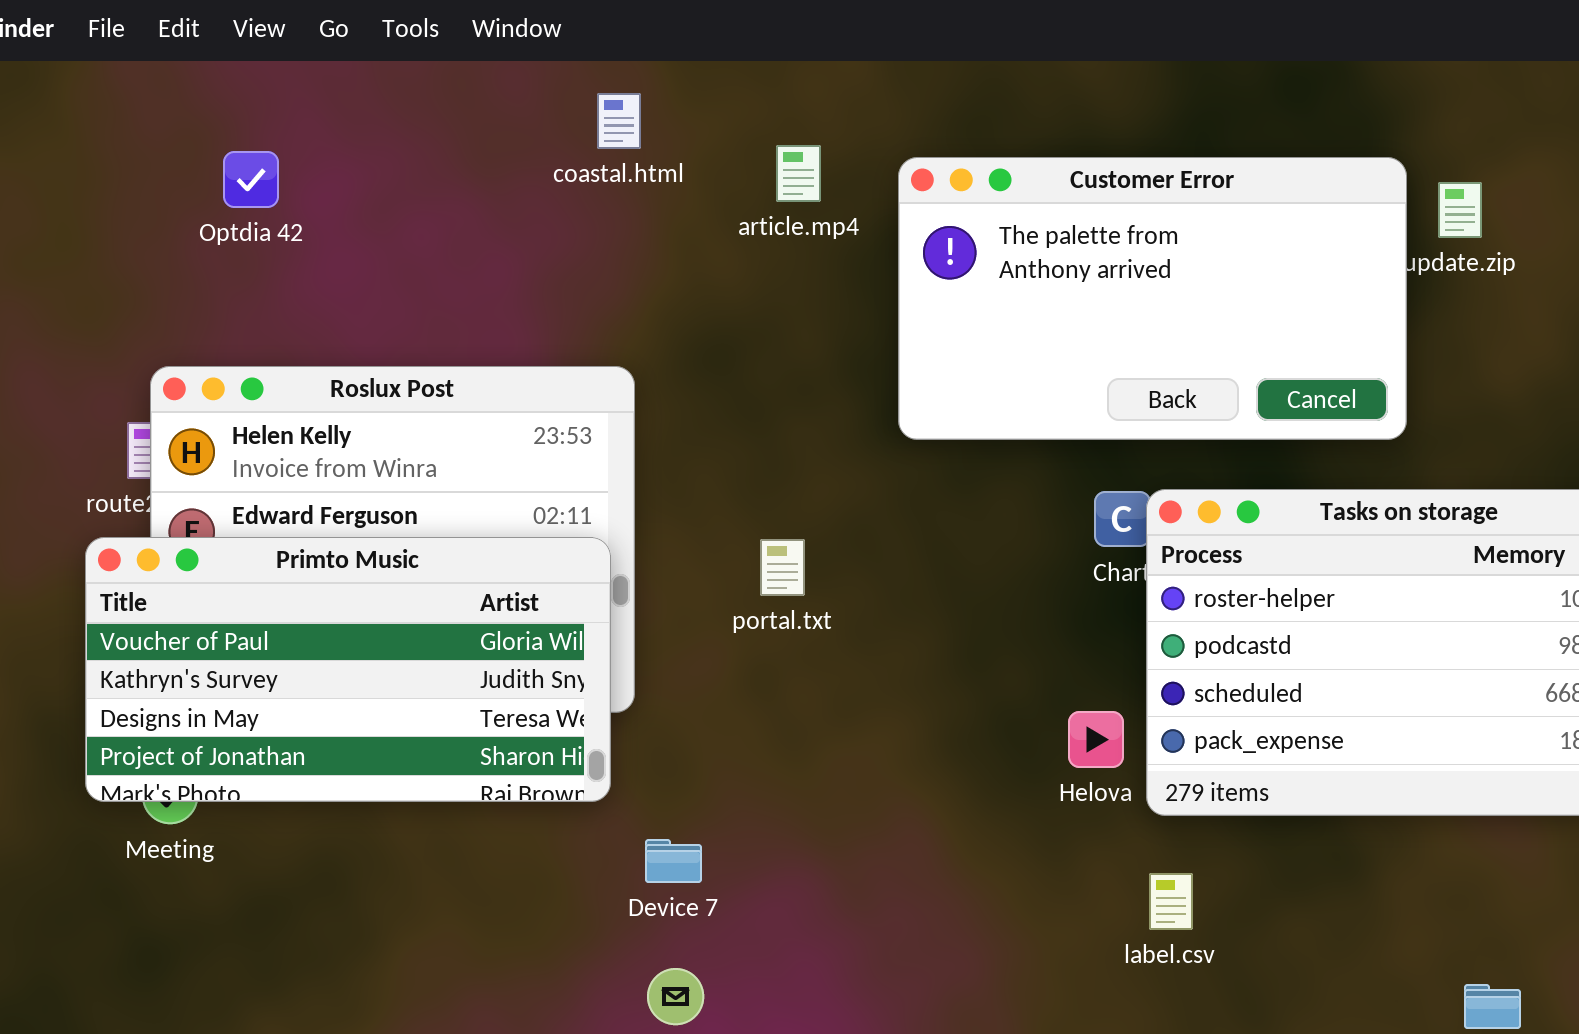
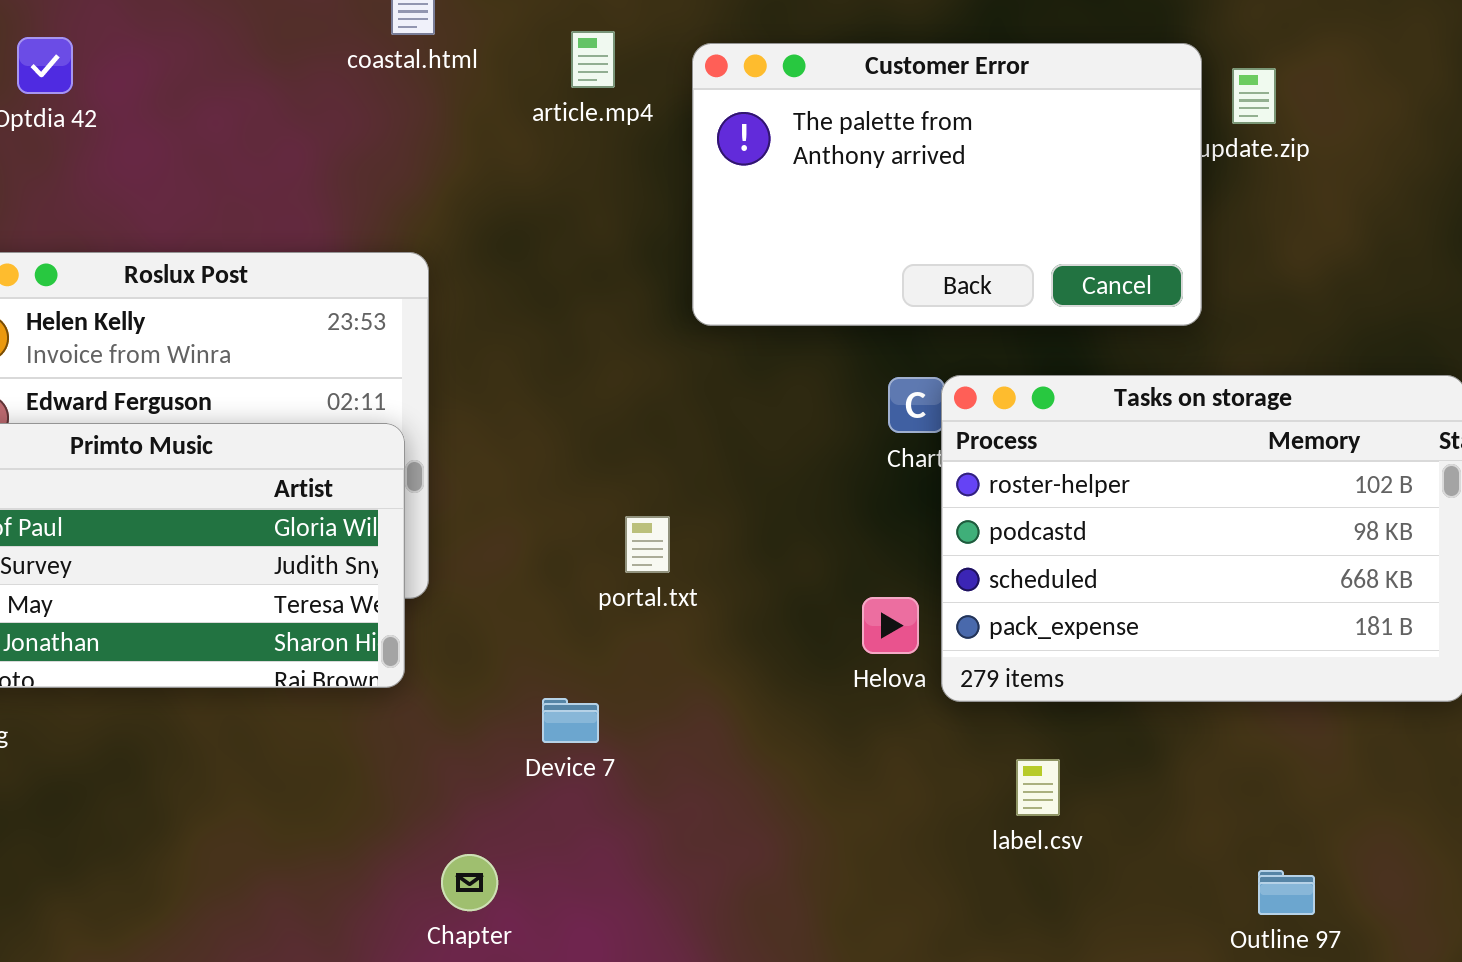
portal.txt: [760,539,805,596] -> [625,516,670,573], moved
Device 7: [645,839,702,883] -> [542,698,599,743], moved
label.csv: [1149,873,1193,930] -> [1016,759,1060,816], moved

